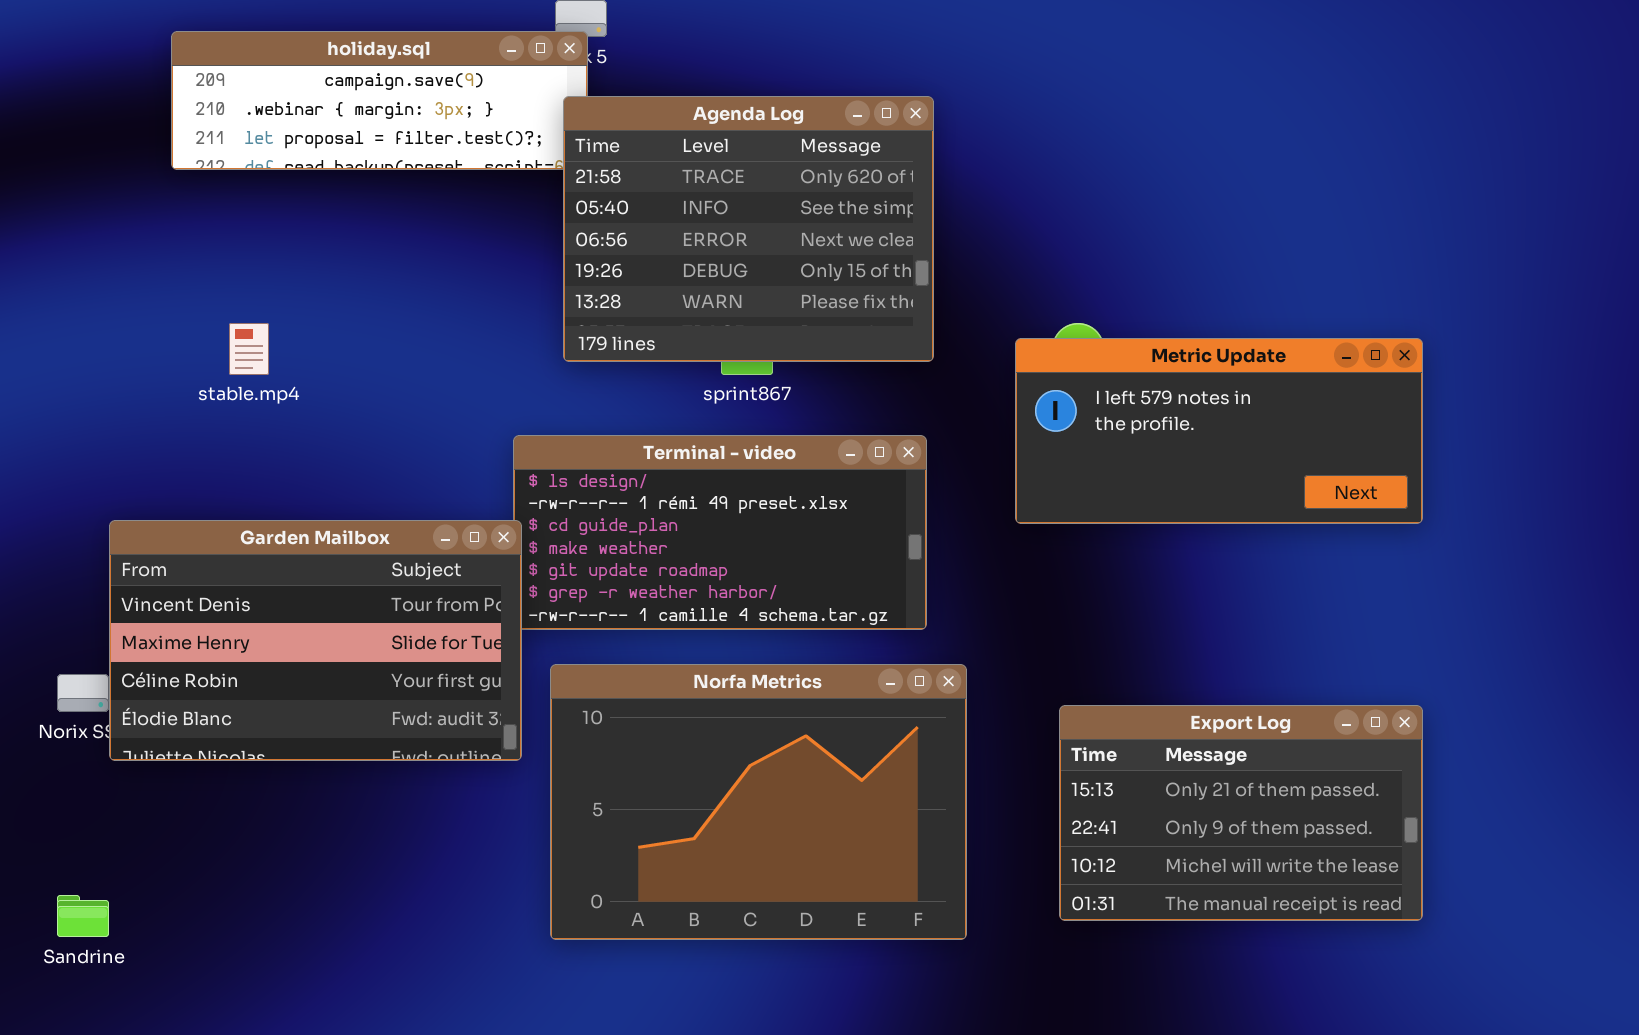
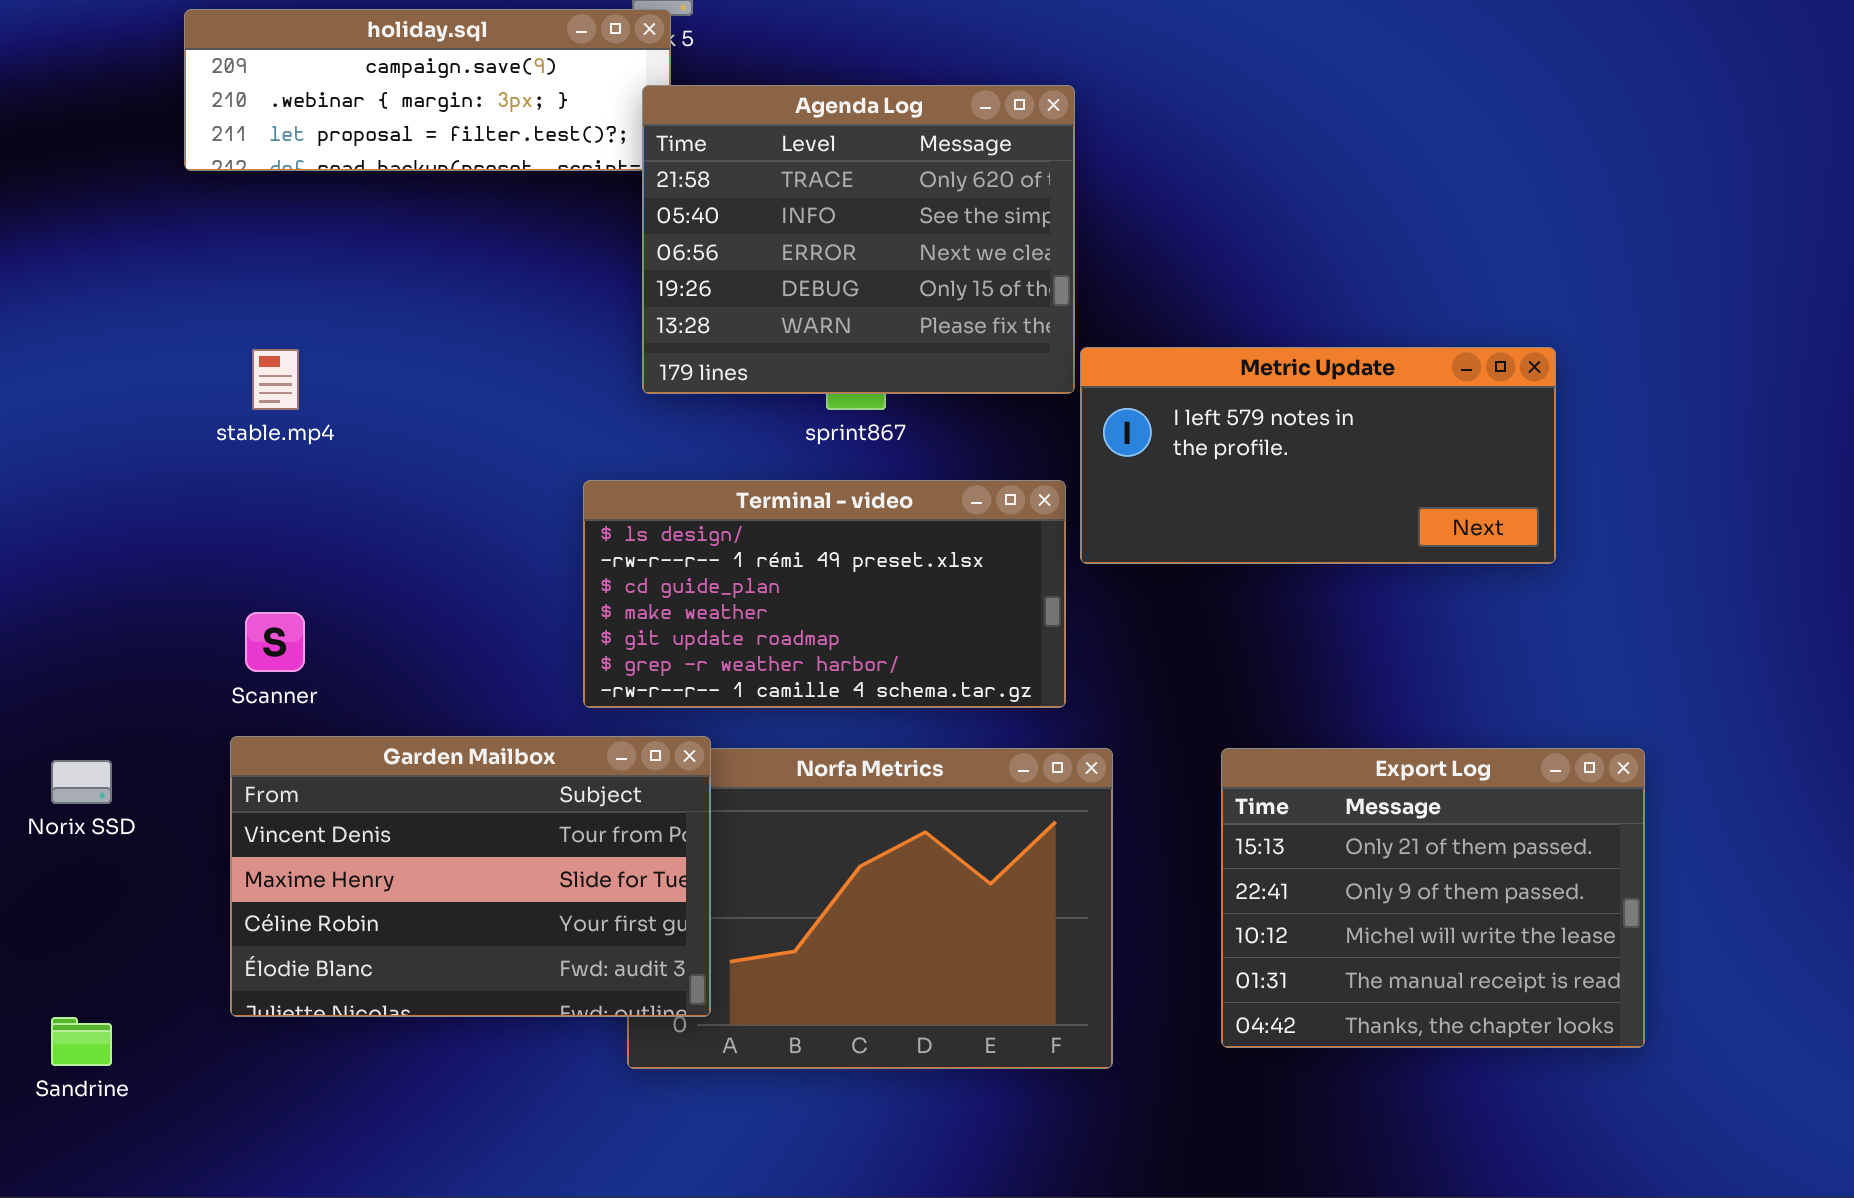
Metric Update: [1015,338,1423,524] -> [1080,347,1556,564], moved
Garden Mailbox: [109,520,522,761] -> [230,736,711,1017], moved
Export Log: [1059,705,1423,921] -> [1221,748,1645,1048], resized

